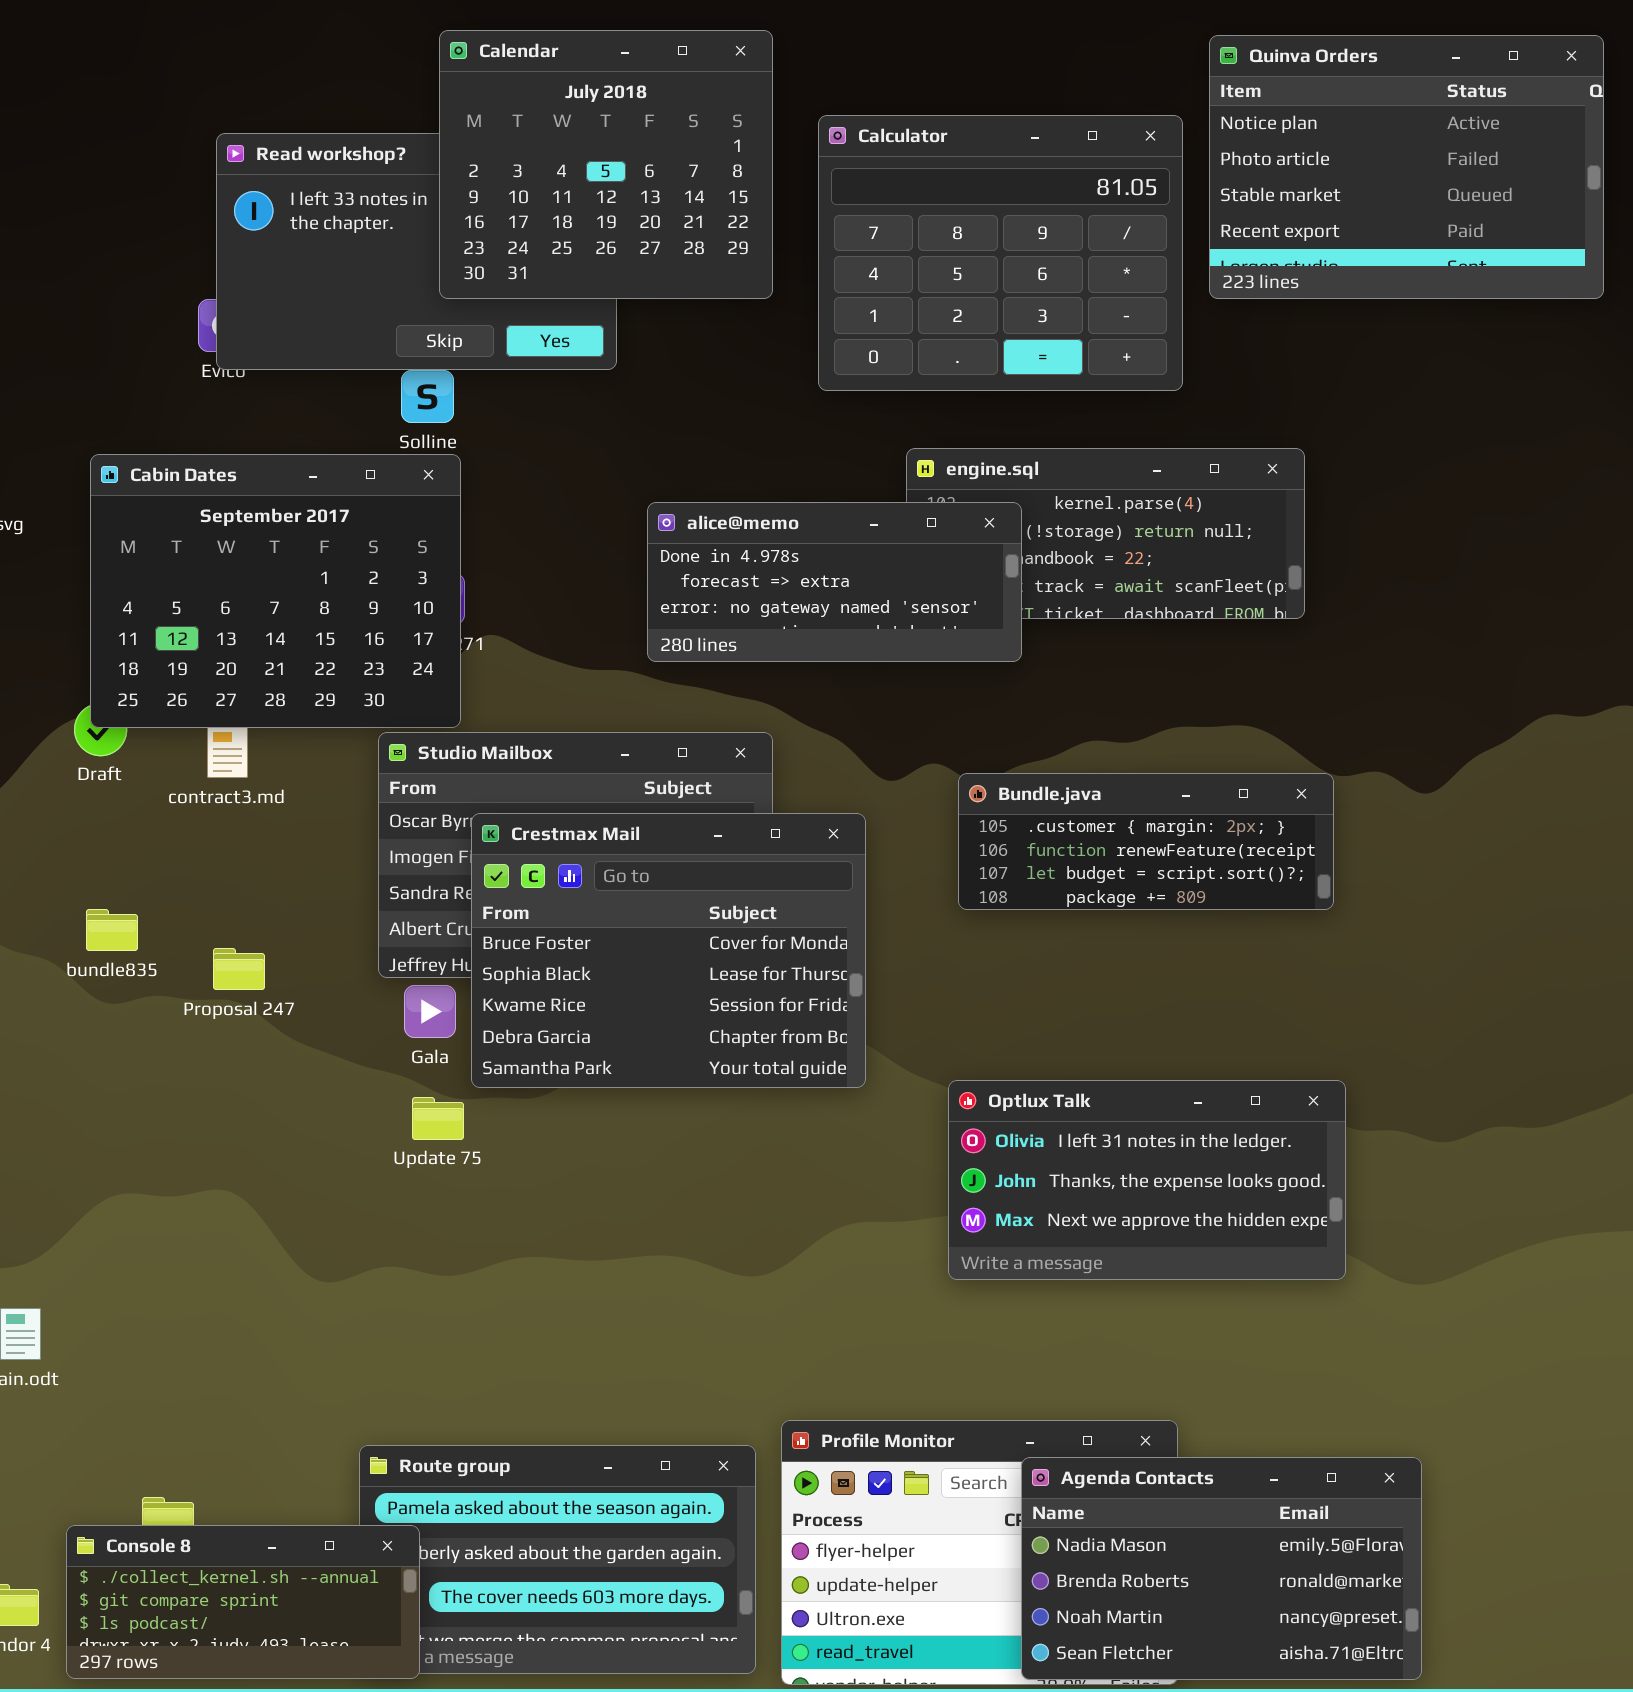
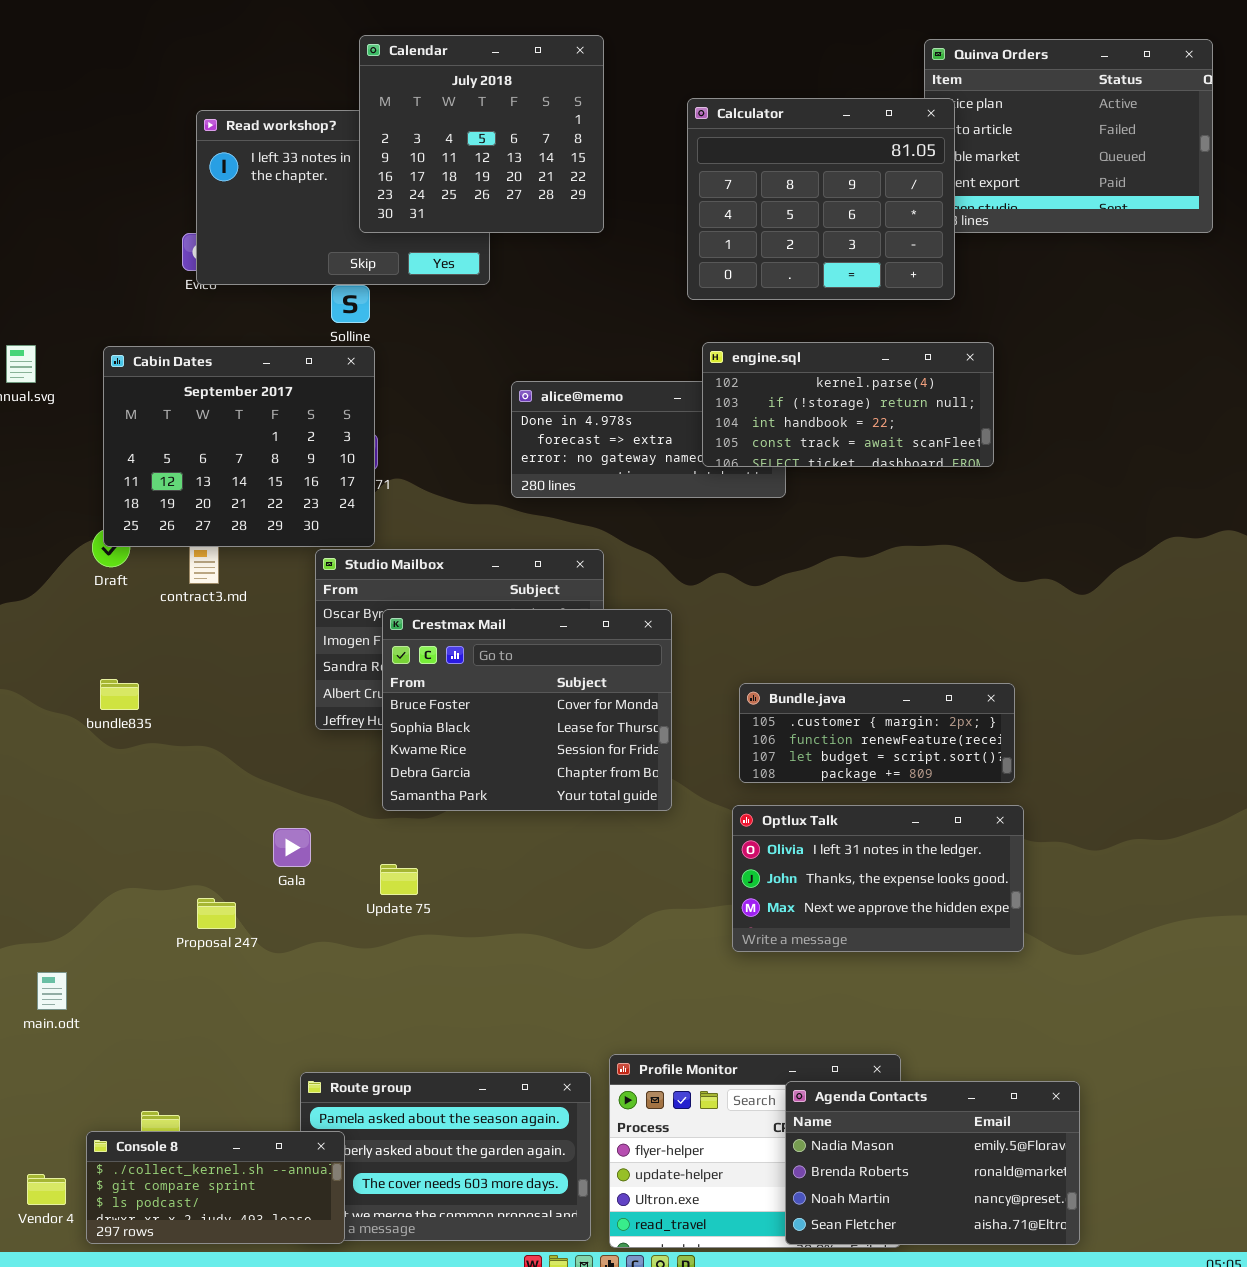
Calculator: [818,115,1183,391] -> [687,98,955,300], moved
engine.sql: [906,448,1305,619] -> [702,342,994,467], raised
Bundle.java: [958,773,1334,910] -> [739,683,1015,783], moved
Proposal 247: [213,948,265,990] -> [197,898,236,929], moved
Gala: [404,985,456,1038] -> [273,828,311,867], moved
Update 75: [412,1097,464,1140] -> [380,864,418,895], moved

